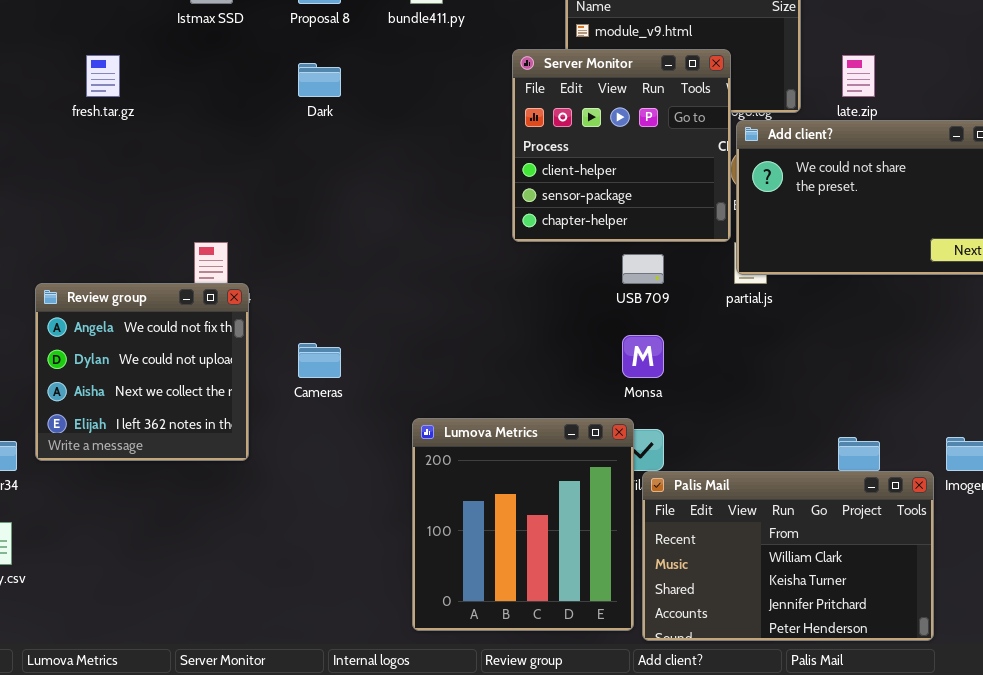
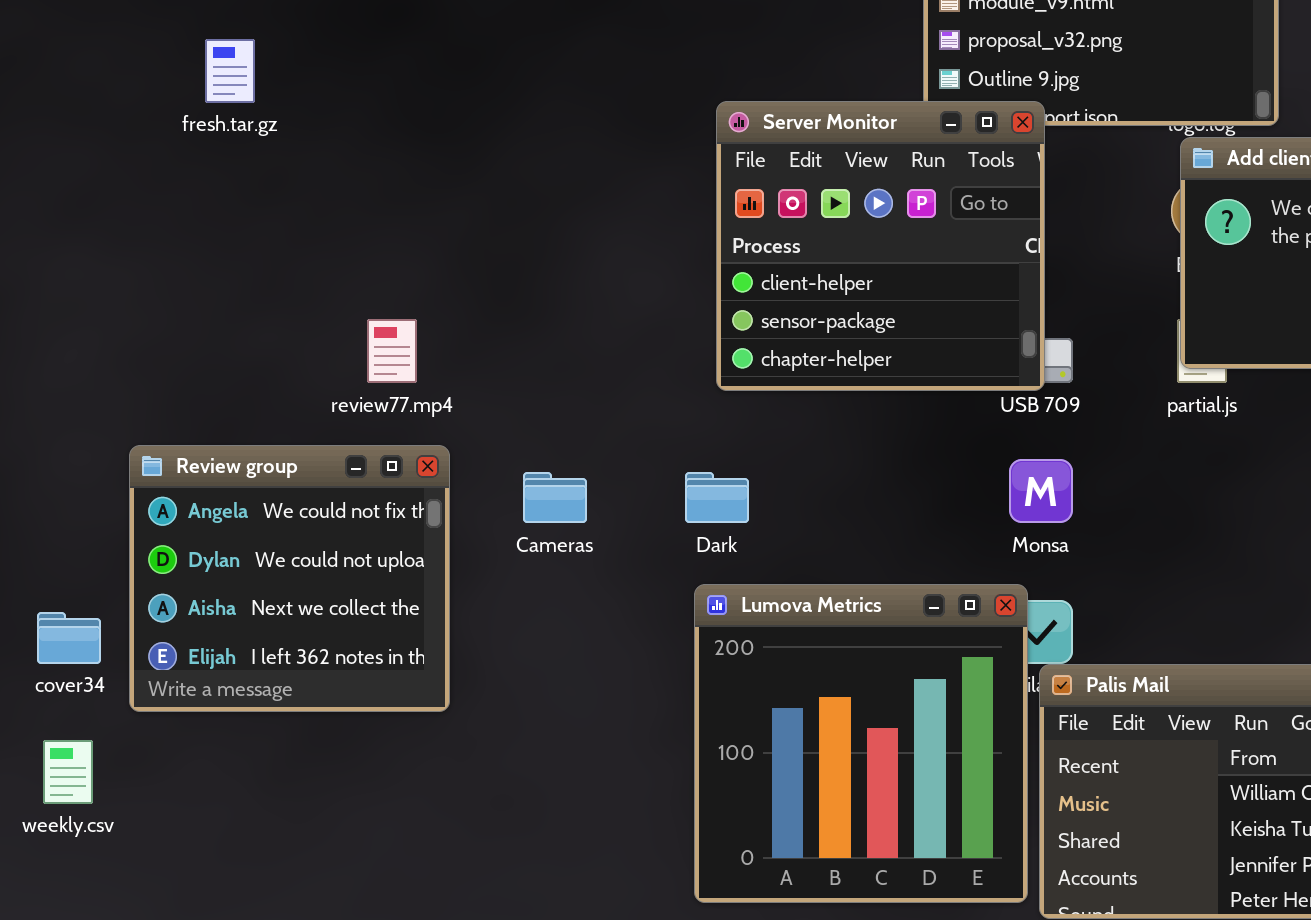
Server Monitor: [512,49,731,242] -> [716,101,1045,391], moved
Dark: [298,63,341,97] -> [685,472,749,523], moved
Review group: [35,283,249,461] -> [129,445,450,712], moved

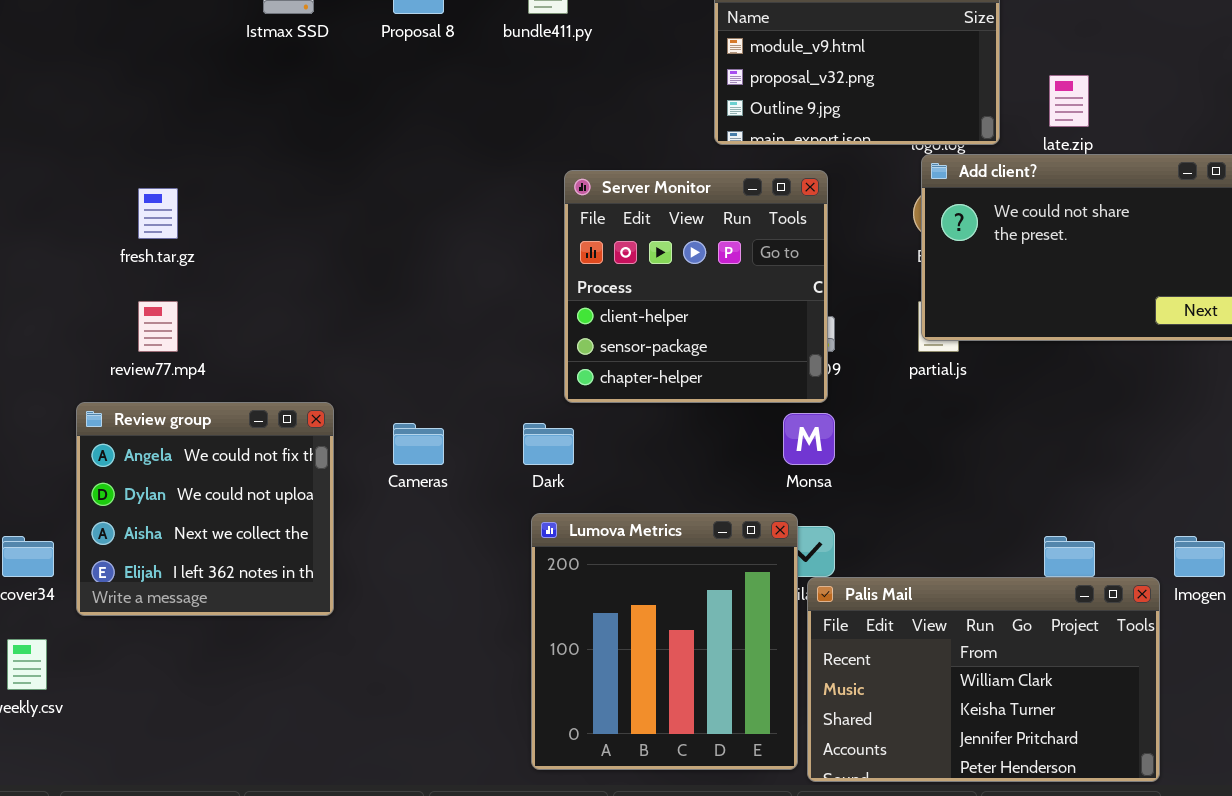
fresh.tar.gz: [205,39,255,103] -> [138,188,178,239], moved
Server Monitor: [716,101,1045,391] -> [564,170,828,403], moved
review77.mp4: [367,319,417,383] -> [138,301,178,352], moved

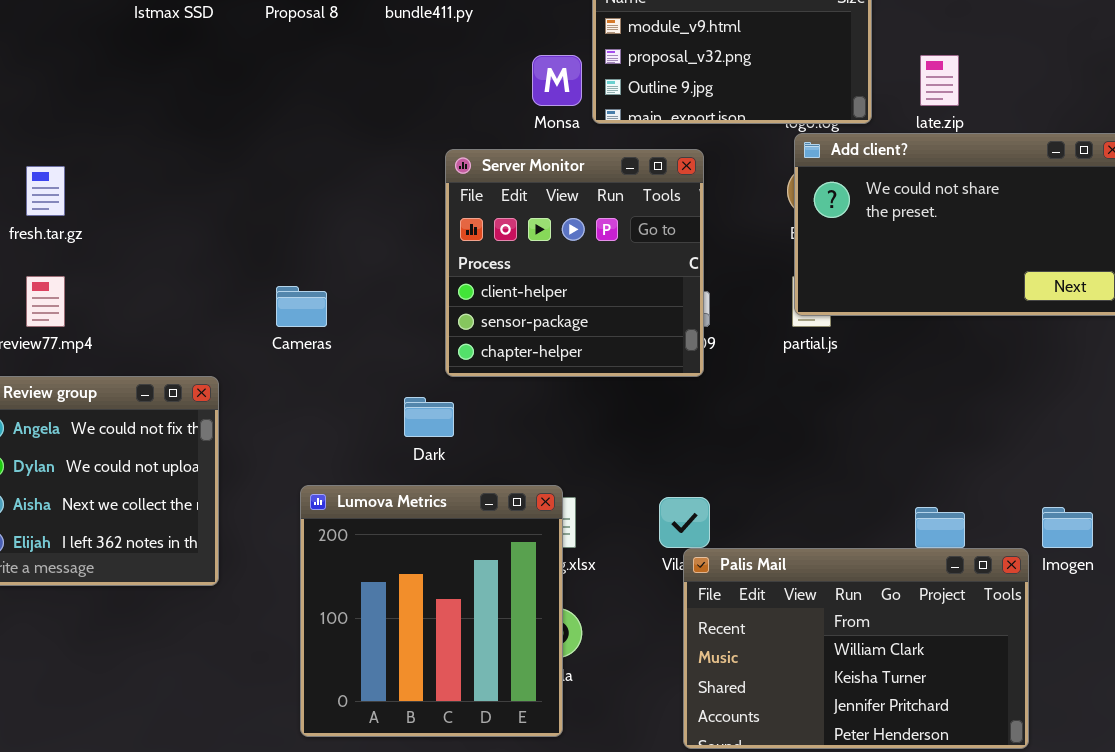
Monsa: [783,413,835,465] -> [532,55,582,106], moved
Cameras: [393,423,444,465] -> [276,286,327,327], moved
Lumova Metrics: [531,513,798,770] -> [300,485,563,737], moved

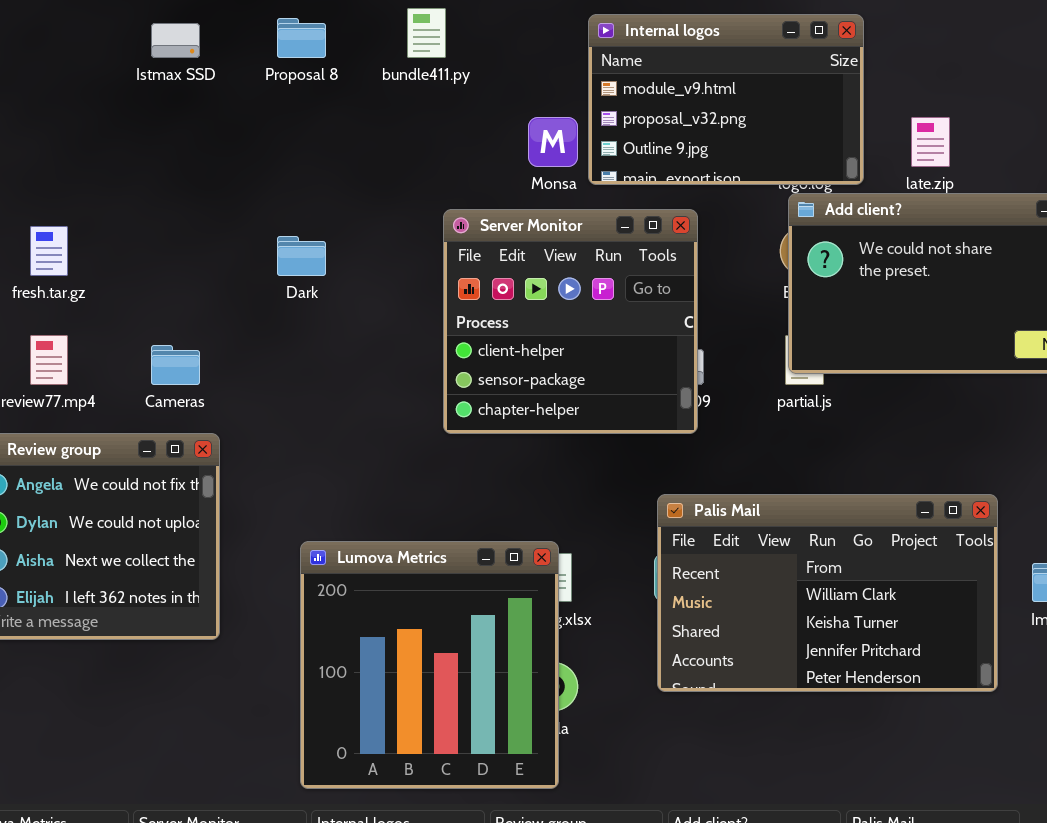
Cameras: [276,286,327,327] -> [151,345,200,385], moved
Dark: [404,397,454,437] -> [277,236,326,276], moved
Palis Mail: [683,548,1029,749] -> [657,494,998,692], moved

